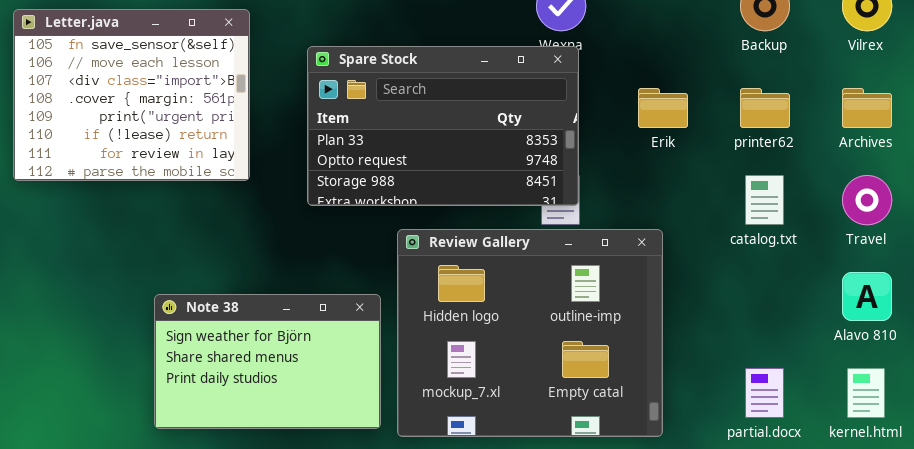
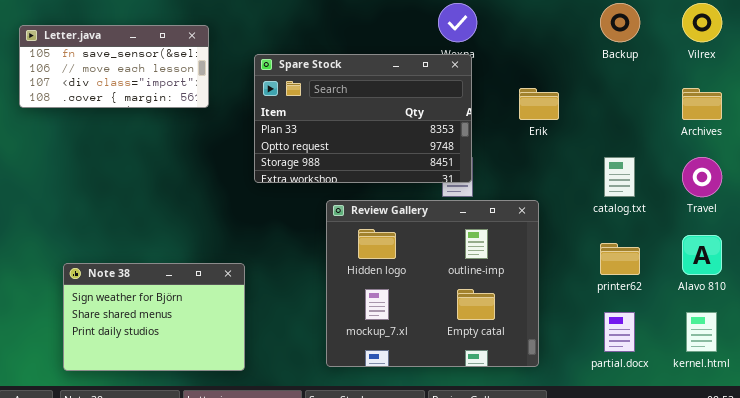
Letter.java: [13,9,250,181] -> [19,25,209,108], resized
printer62: [740,88,790,128] -> [600,243,640,275], moved
Note 38: [154,294,381,429] -> [63,263,245,371], moved

